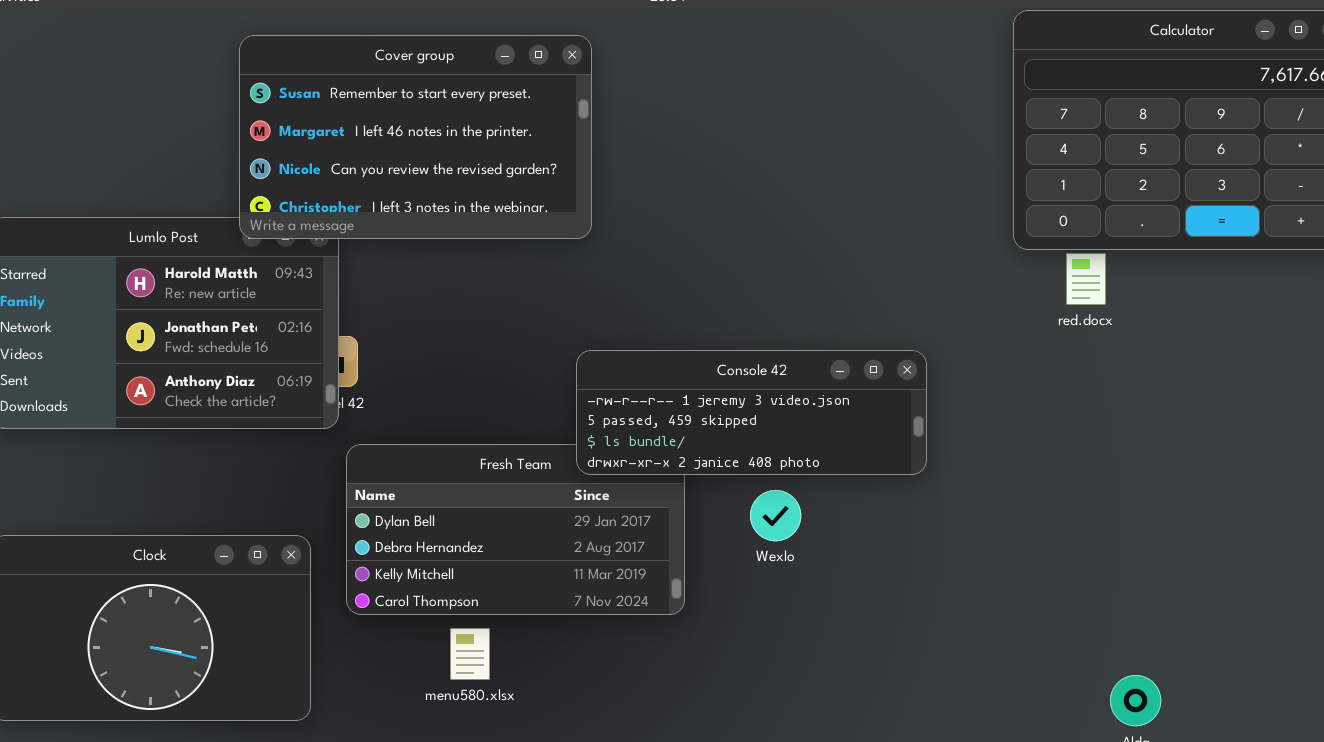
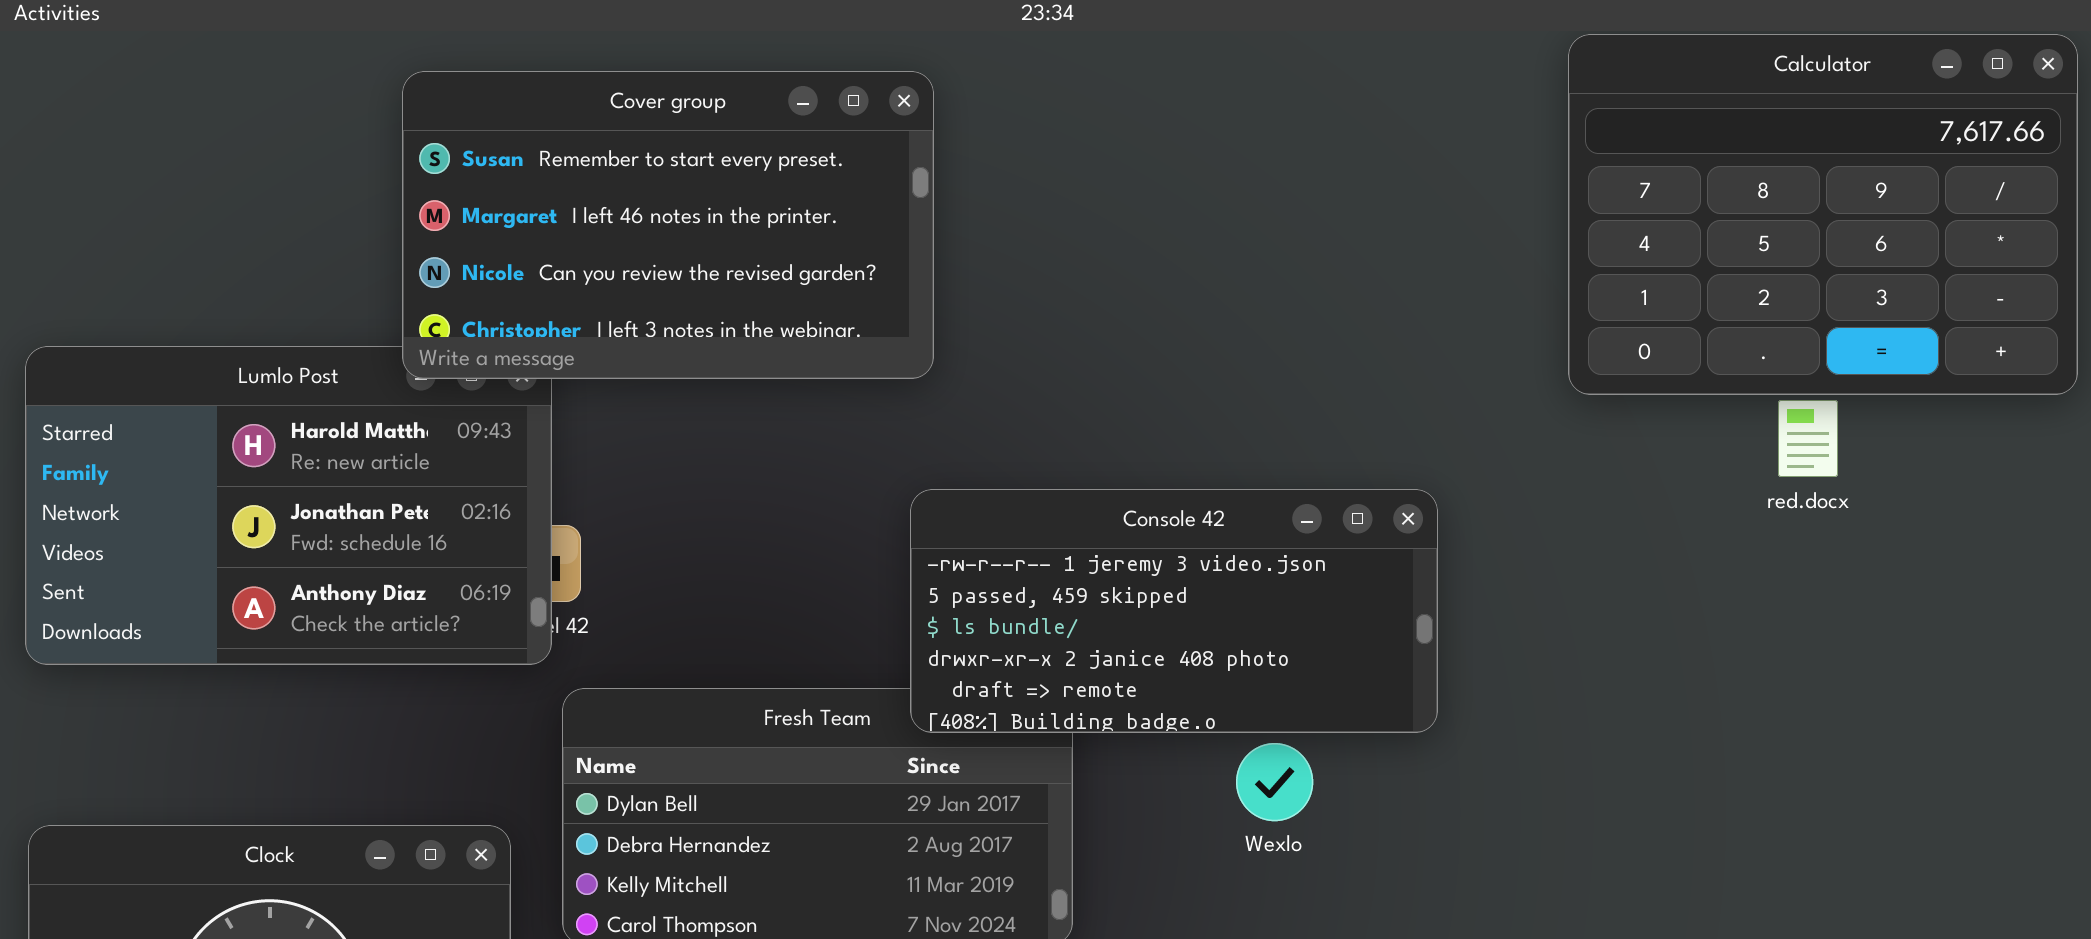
red.docx: [1066,253,1106,305] -> [1778,400,1838,477], moved
Console 42: [576,350,927,475] -> [910,489,1438,733], resized
Wexlo: [750,490,801,541] -> [1236,743,1313,821], moved

